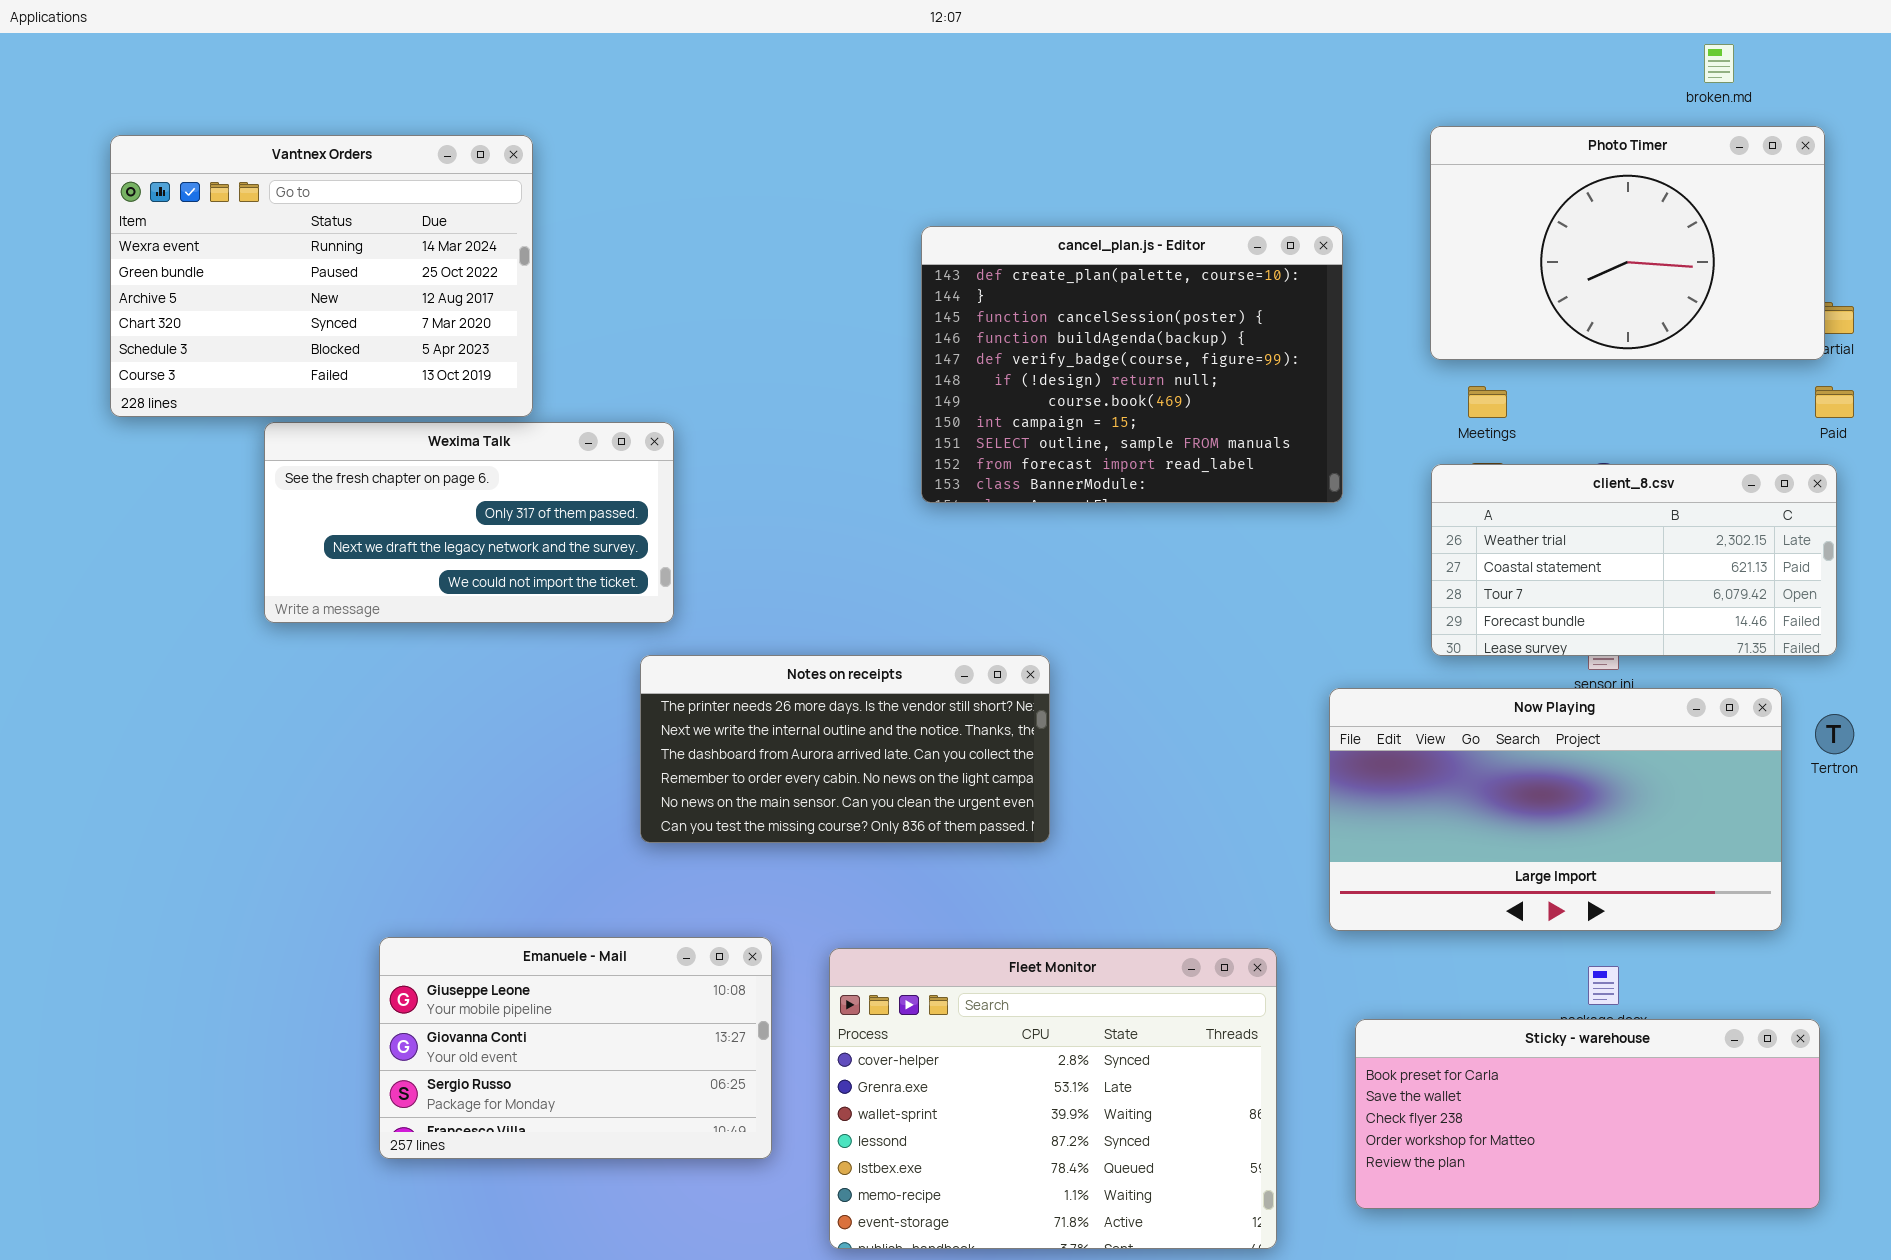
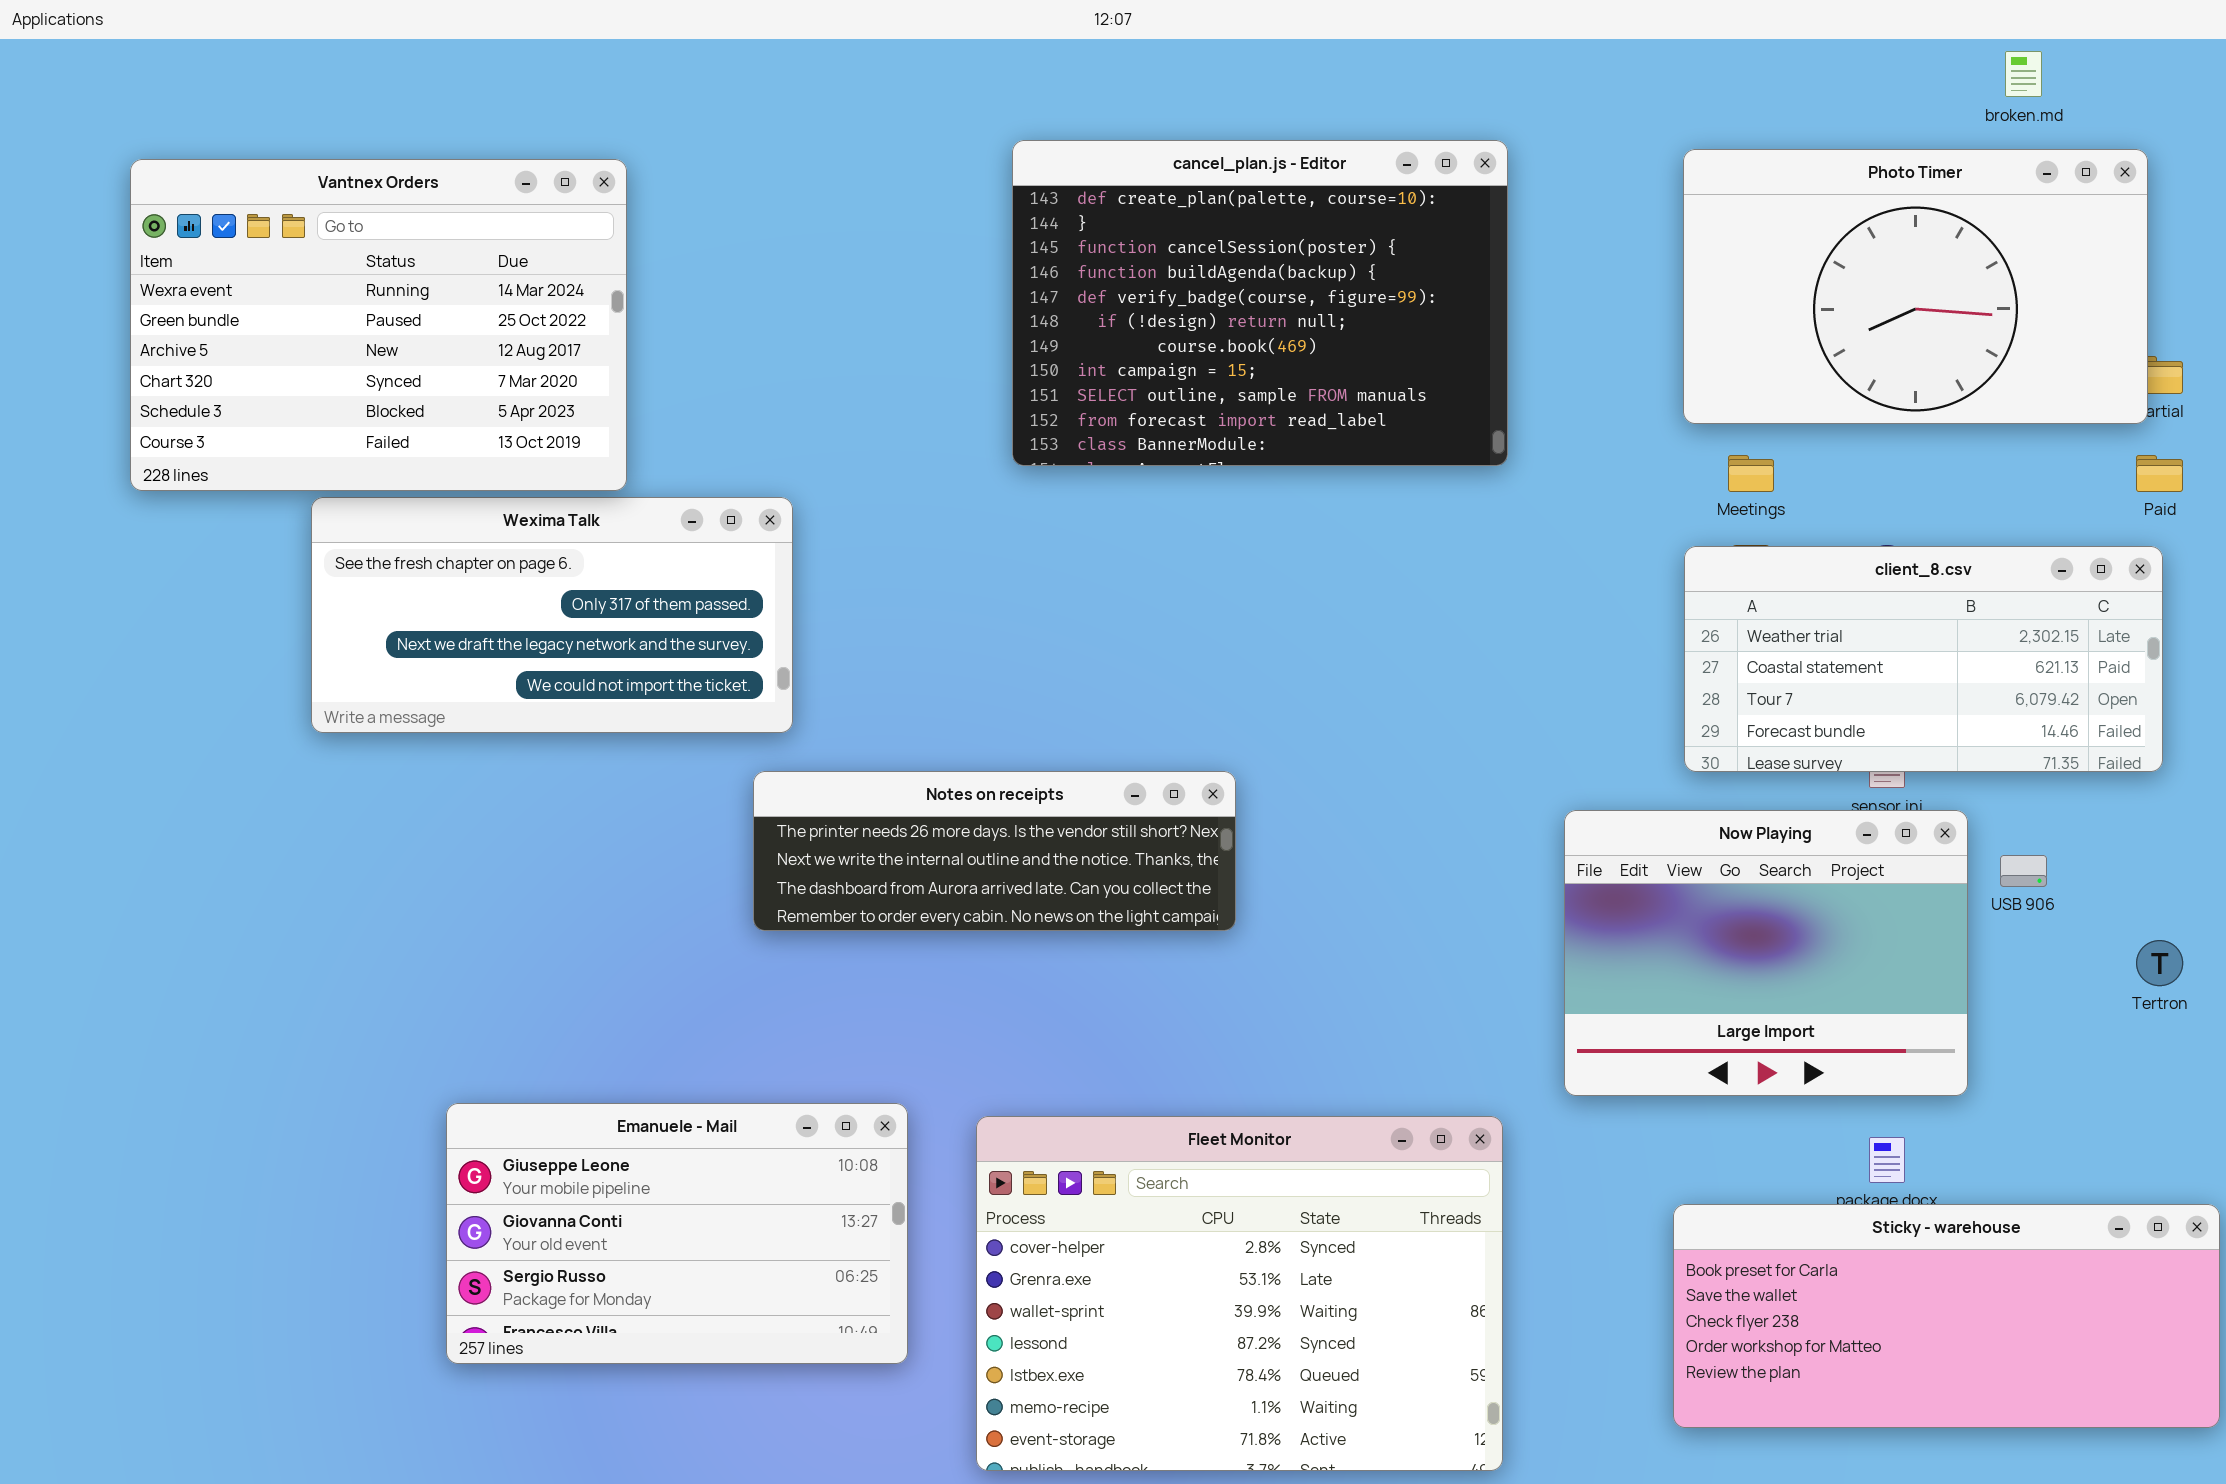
cancel_plan.js - Editor: [921,226,1343,503] -> [1012,140,1508,466], moved
Notes on receipts: [640,655,1050,843] -> [753,771,1236,931], resized
Now Playing: [1329,688,1782,931] -> [1564,810,1968,1096], resized
Tertron: [1815,714,1854,754] -> [2136,940,2183,986], moved
Sticky - warehouse: [1355,1019,1820,1209] -> [1673,1204,2220,1428], moved

